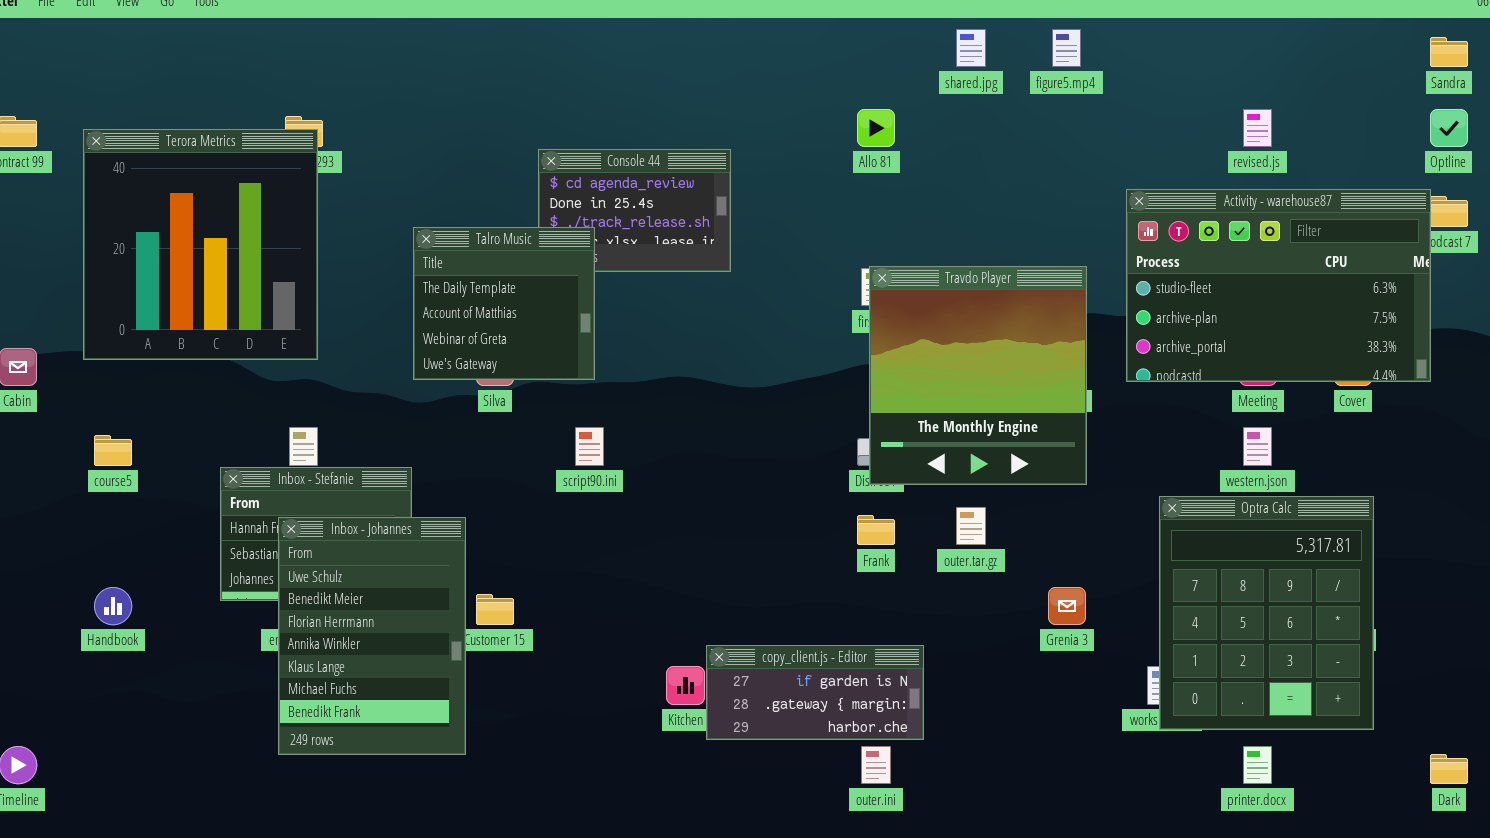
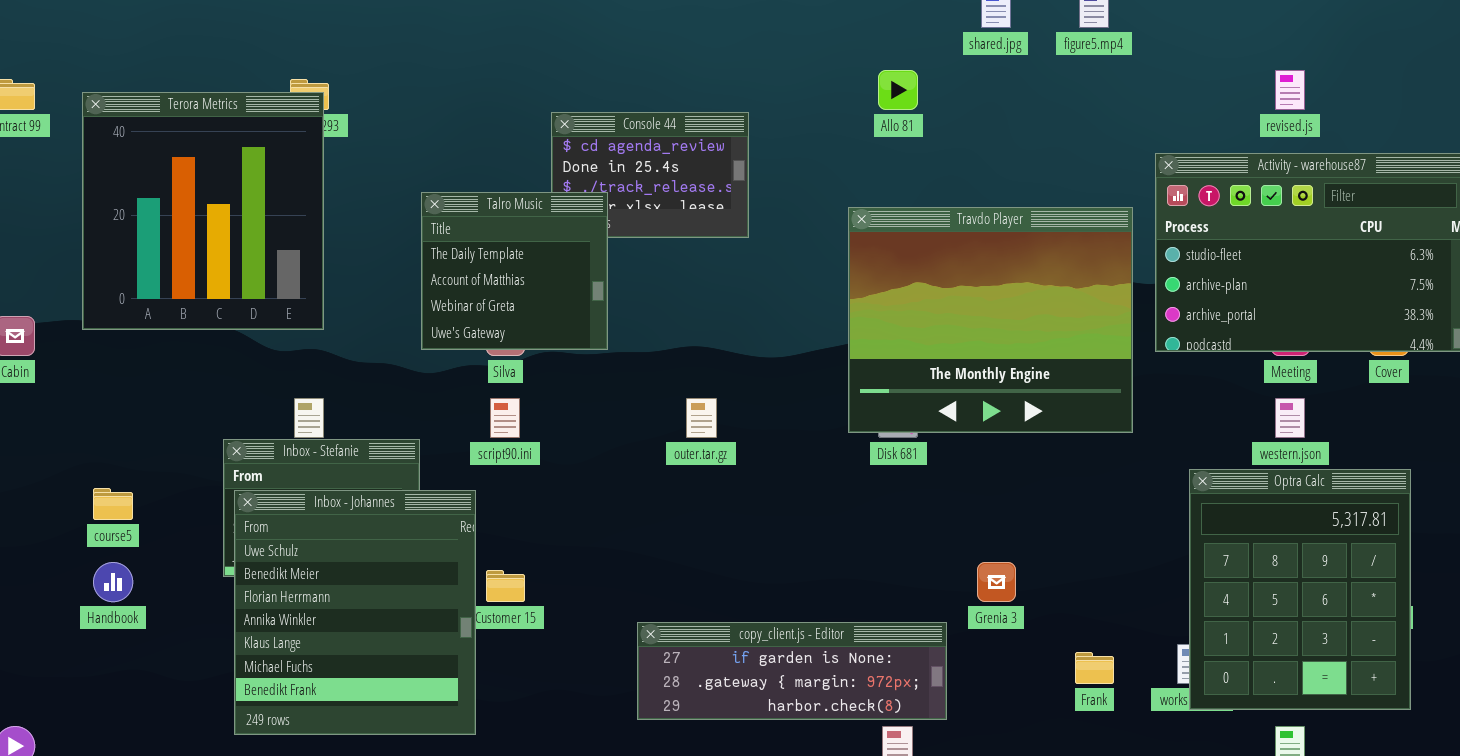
Travdo Player: [869,266,1087,485] -> [848,207,1133,433], moved, resized
script90.ini: [575,427,604,466] -> [490,398,520,438], moved
course5: [94,435,132,466] -> [93,488,133,520], moved
outer.tar.gz: [956,507,986,545] -> [686,398,717,438], moved
Frank: [857,515,895,545] -> [1075,652,1114,684], moved
Inbox - Johannes: [278,517,466,755] -> [234,490,476,735], resized
Grenia 3: [1048,587,1086,625] -> [977,562,1016,602], moved
copy_client.js - Editor: [706,645,924,740] -> [637,622,947,720], resized

